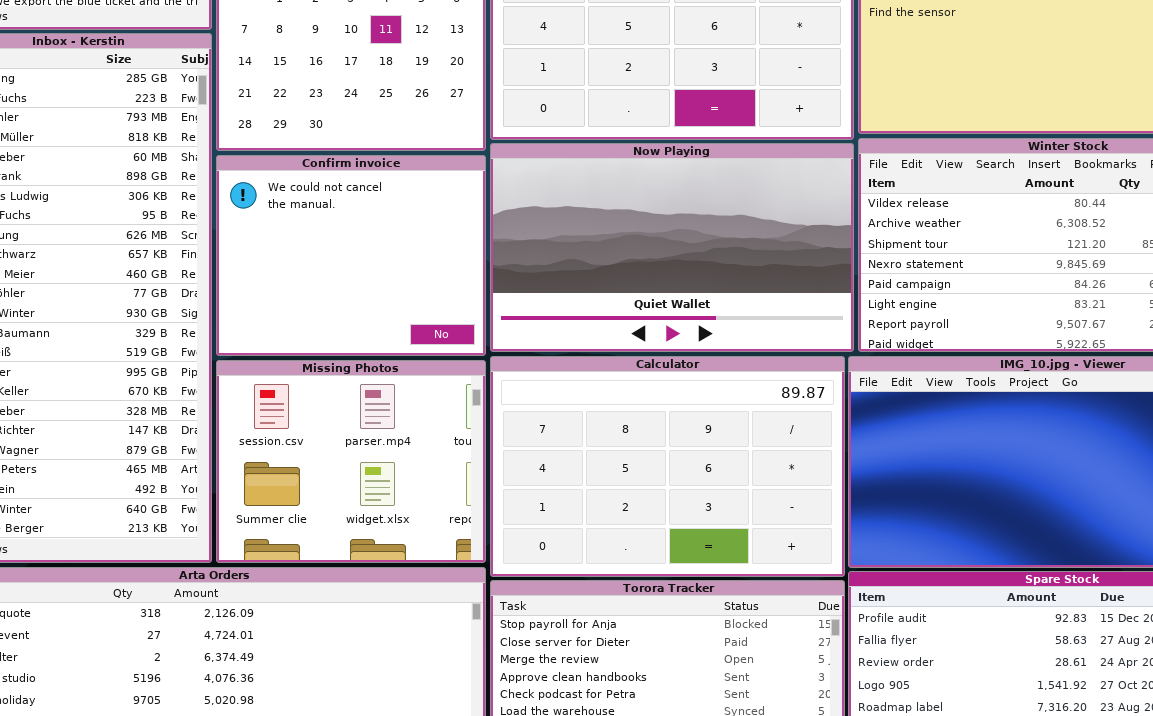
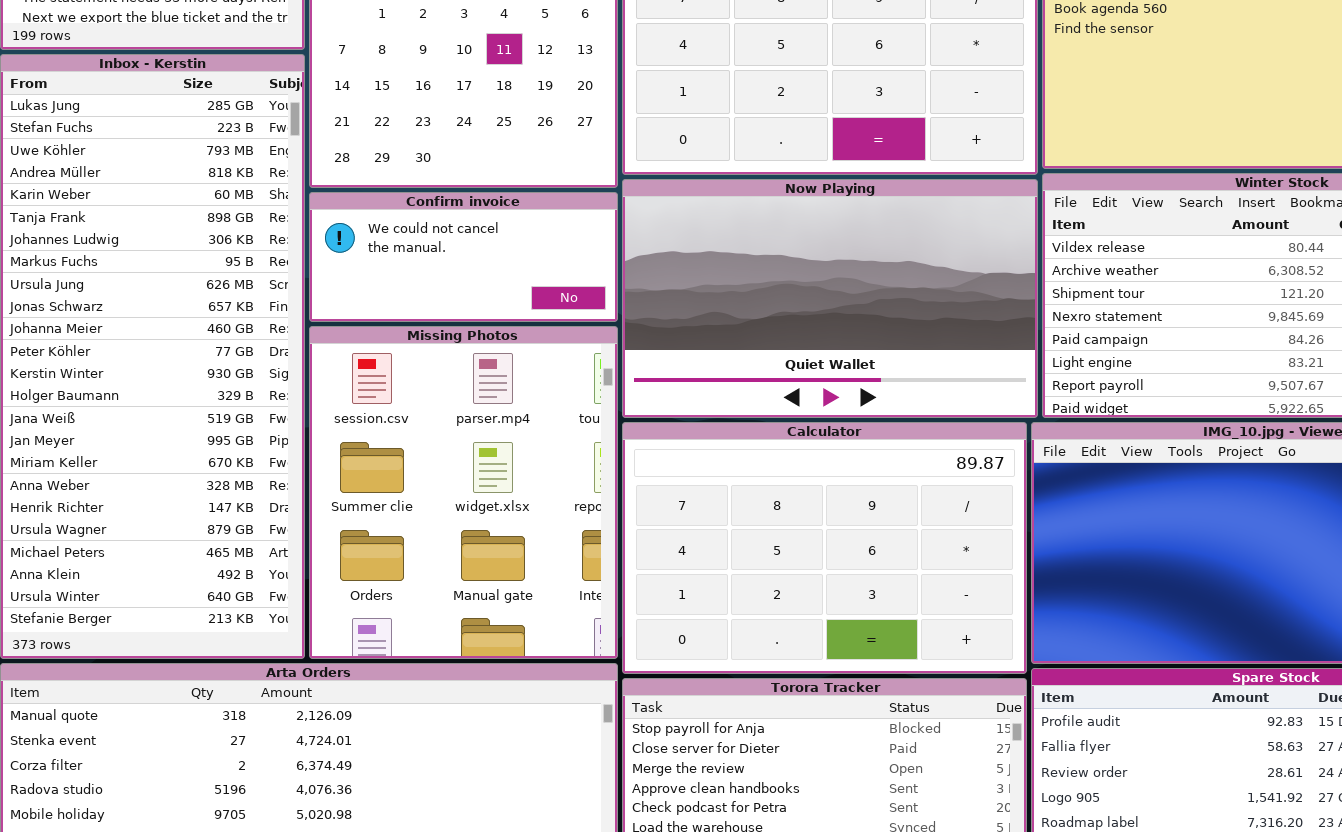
Confirm invoice: [216,155,486,356] -> [309,192,618,322], resized
Missing Photos: [216,360,486,563] -> [309,326,618,659], resized

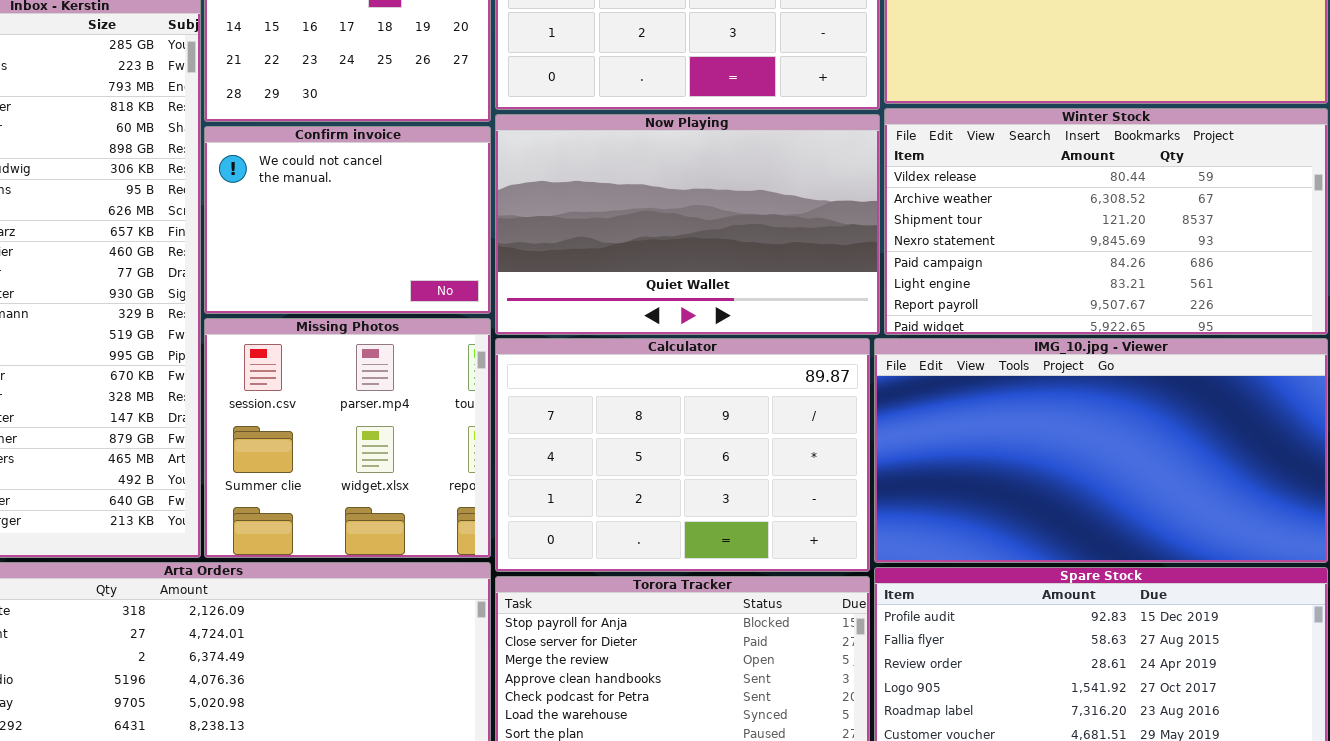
Confirm invoice: [309,192,618,322] -> [204,126,491,314], resized
Missing Photos: [309,326,618,659] -> [204,318,491,558], resized

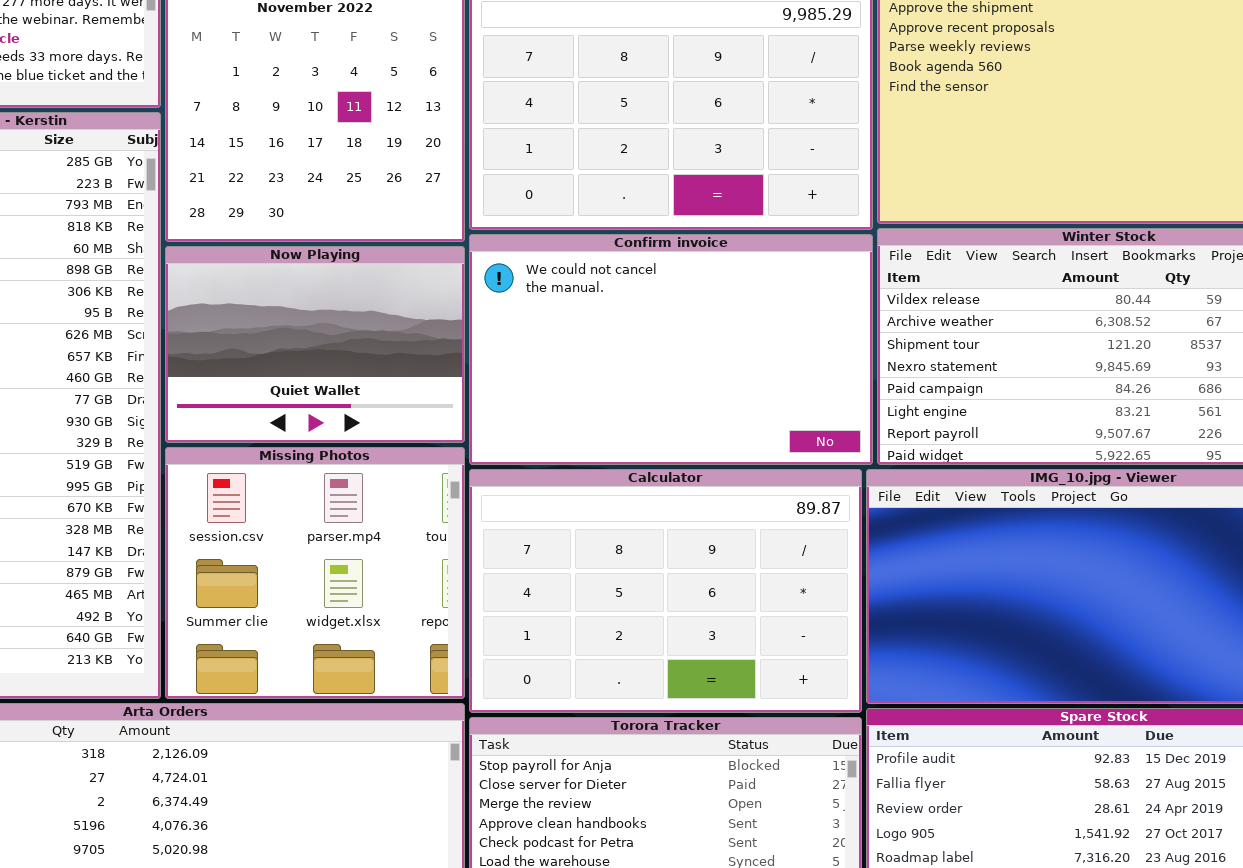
Now Playing: [495,114,880,335] -> [165,246,465,443], moved, resized
Confirm invoice: [204,126,491,314] -> [469,234,873,465], moved, resized

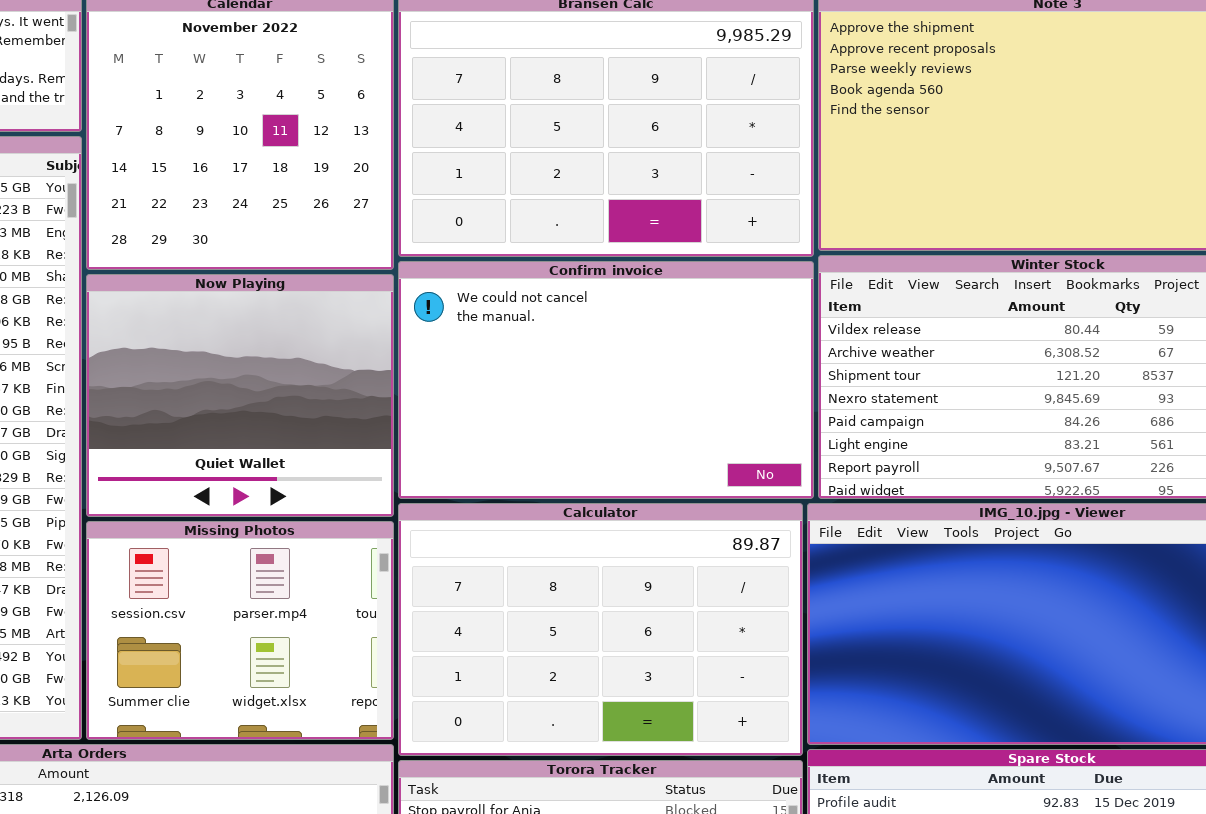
Now Playing: [165,246,465,443] -> [86,274,394,517], resized
Missing Photos: [165,447,465,699] -> [86,521,394,740], resized

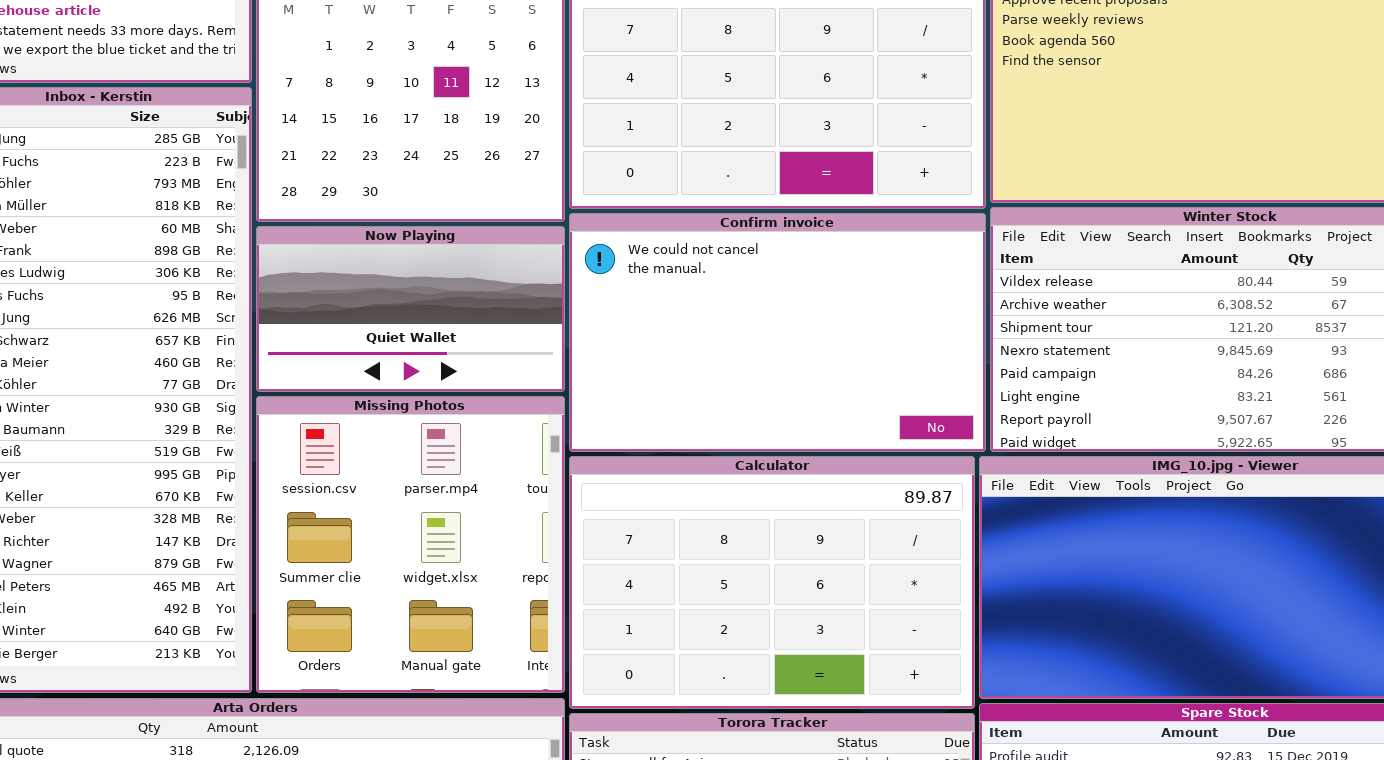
Now Playing: [86,274,394,517] -> [256,226,565,392], resized
Missing Photos: [86,521,394,740] -> [256,396,565,693], resized

